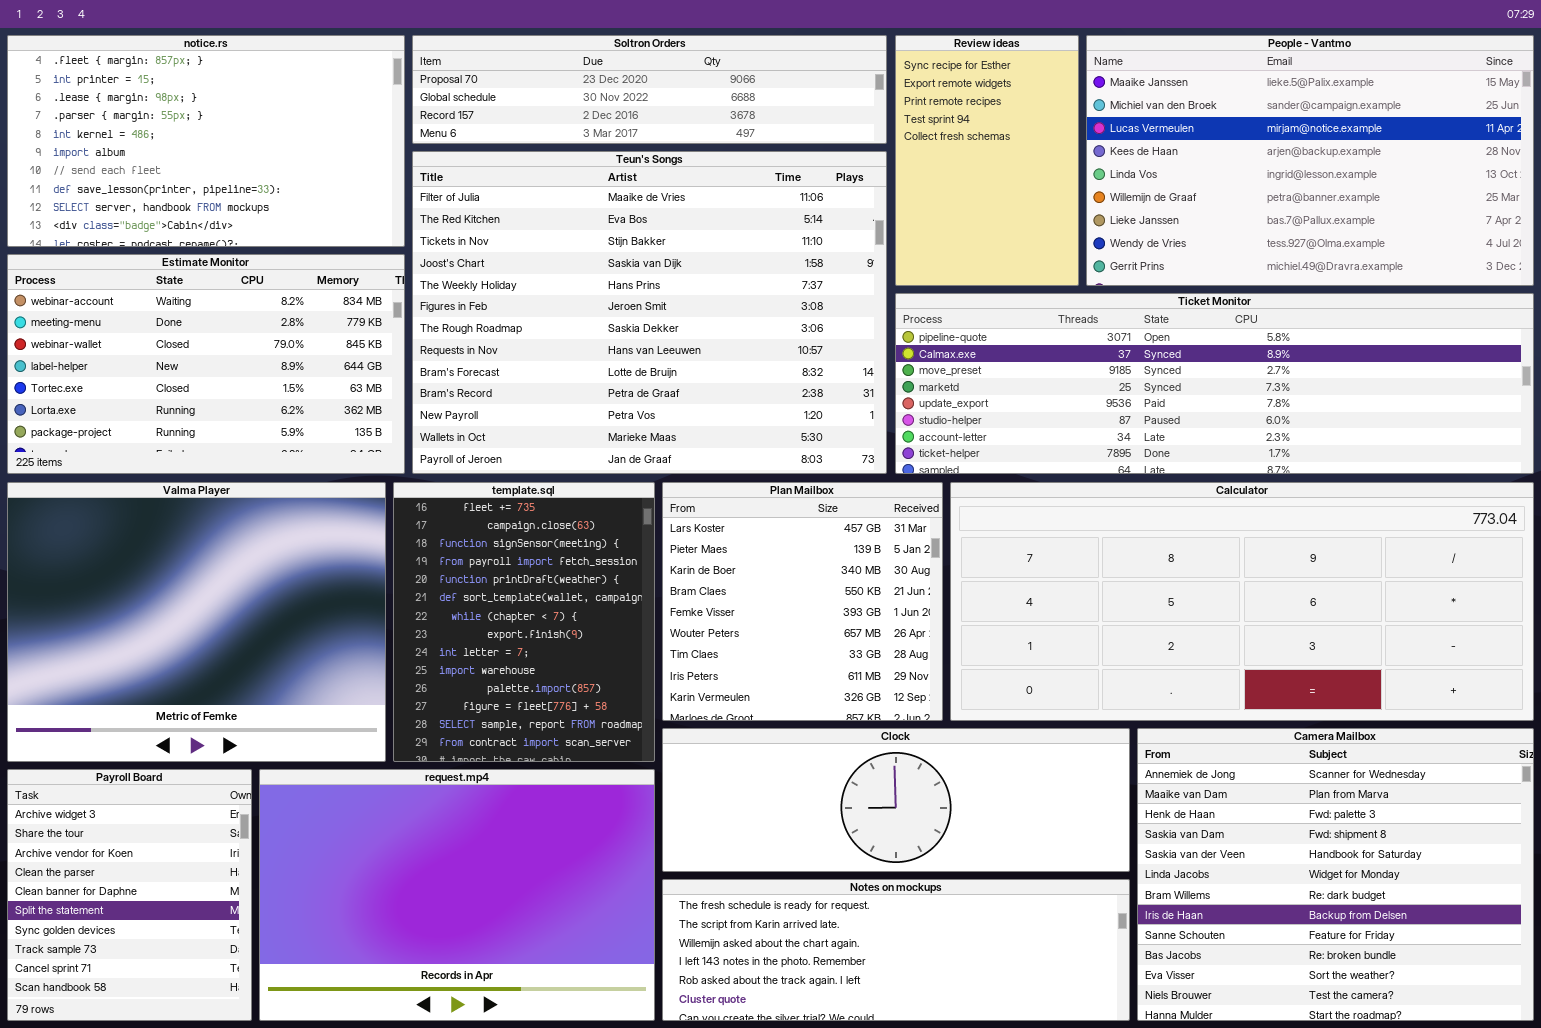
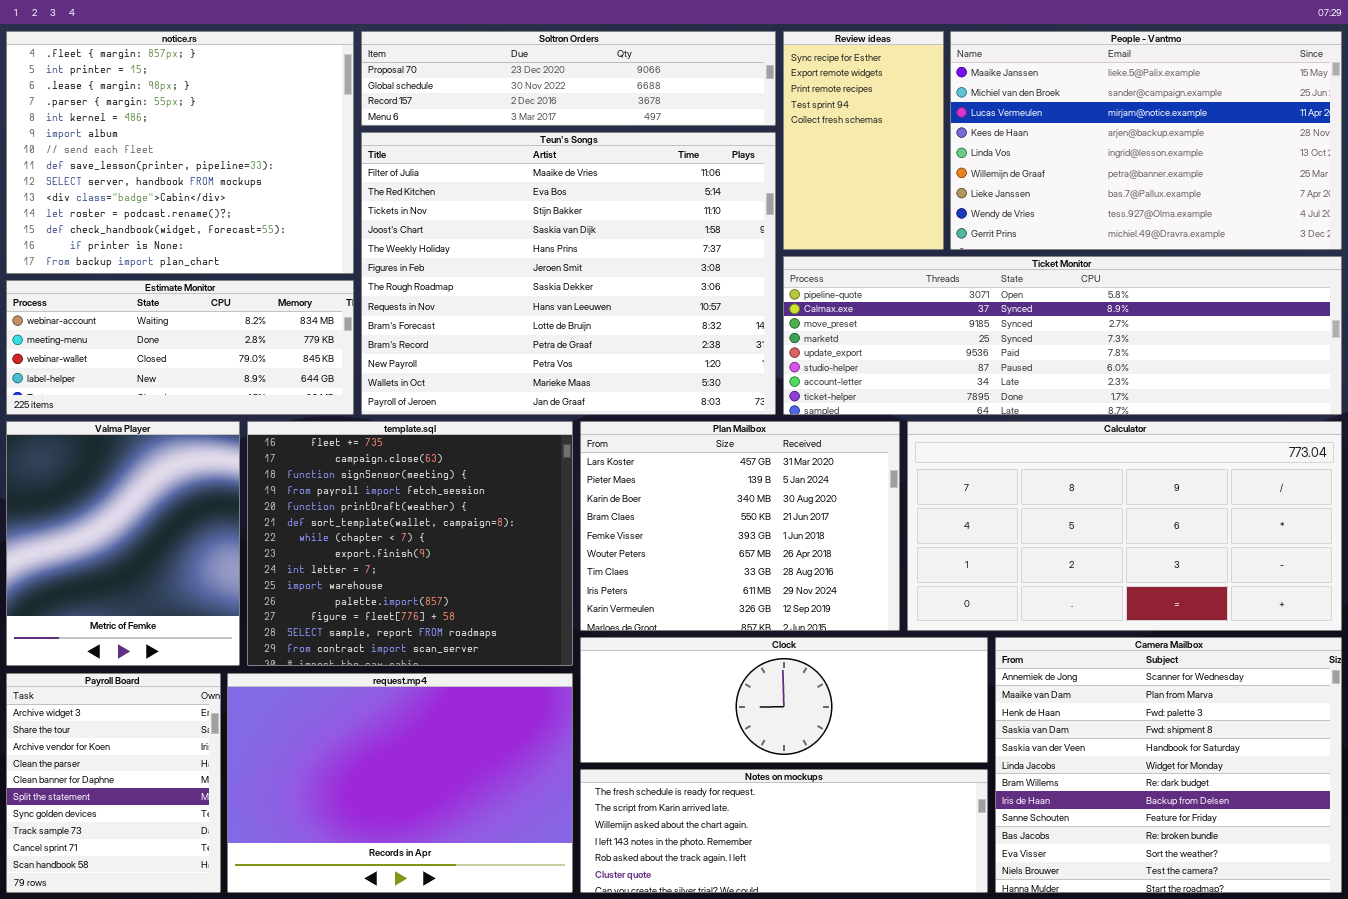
notice.rs: [7,35,405,247] -> [6,31,354,274], resized
Estimate Monitor: [7,254,405,474] -> [6,280,354,415], resized
Valma Player: [7,482,386,762] -> [6,421,240,666], resized
template.sql: [393,482,655,762] -> [247,421,573,666], resized
Plan Mailbox: [662,482,943,721] -> [580,421,900,631], resized
Calculator: [950,482,1534,721] -> [907,421,1342,631], resized

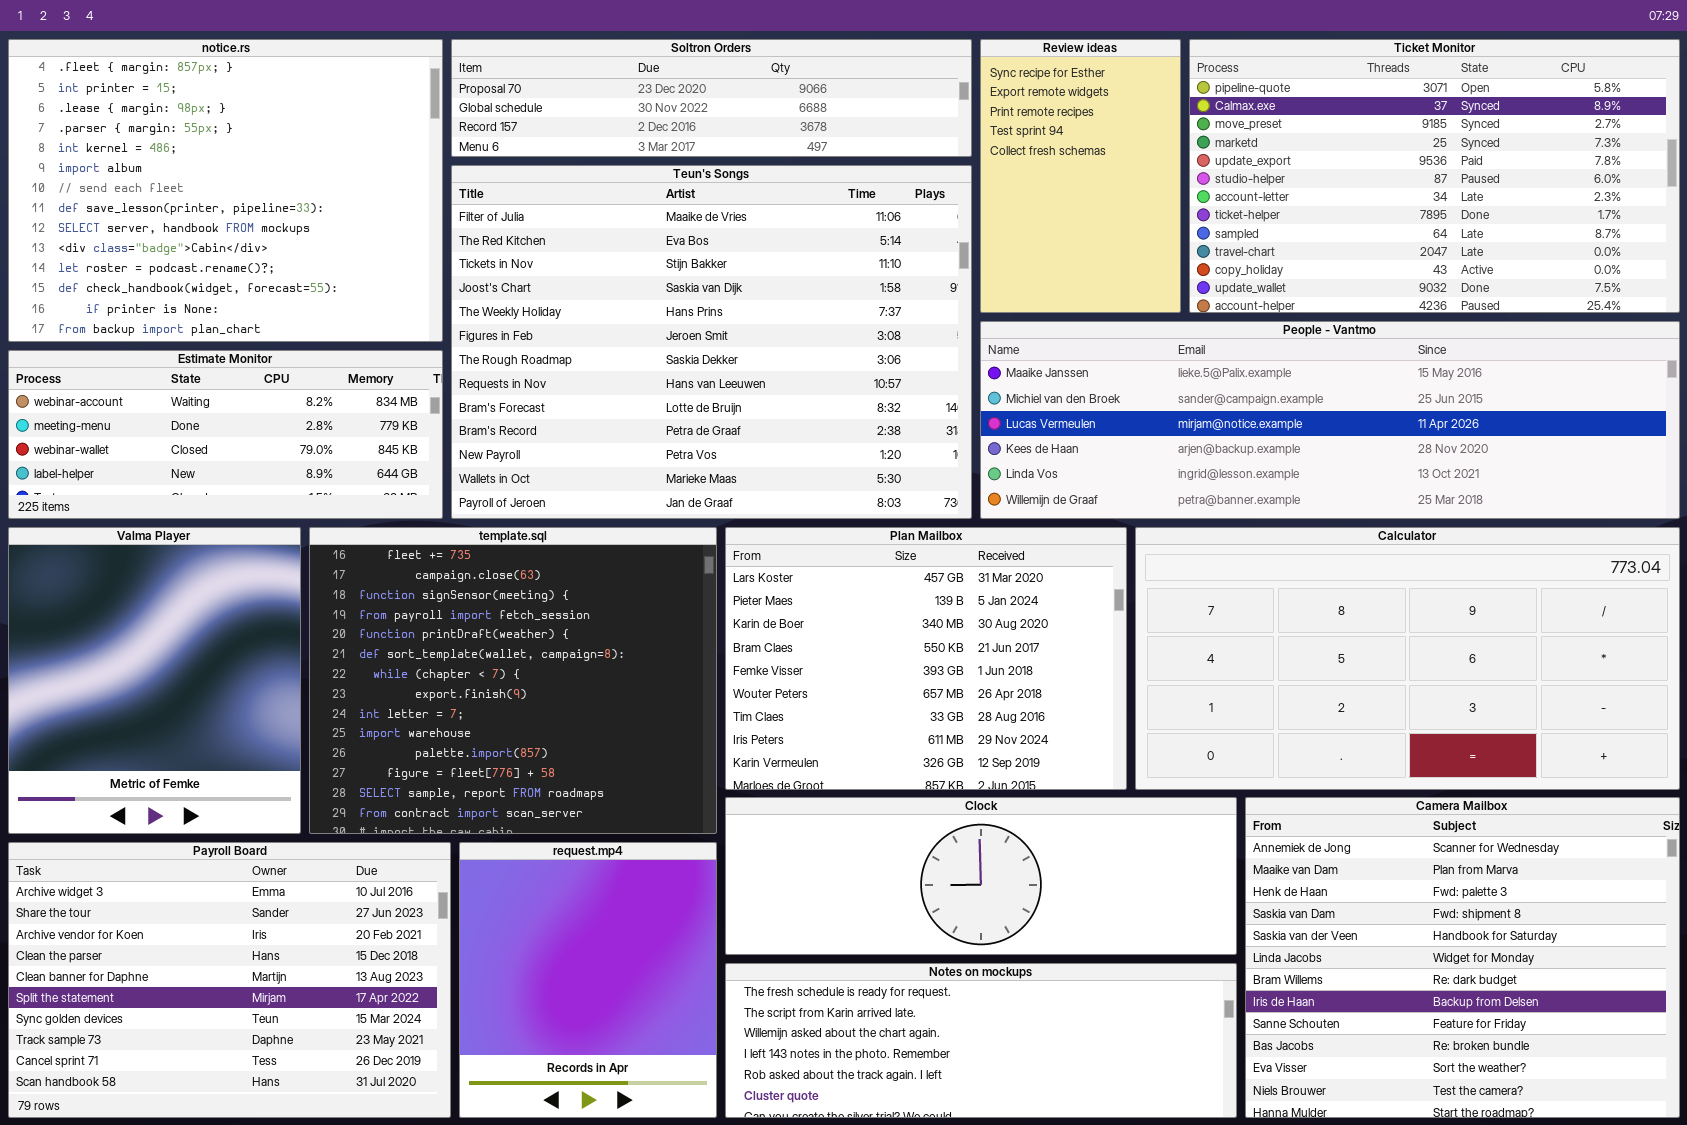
People - Vantmo: [950,31,1342,250] -> [980,321,1680,519], moved, resized
Ticket Monitor: [783,256,1342,415] -> [1189,39,1680,313], moved, resized
Payroll Board: [6,673,221,893] -> [8,842,451,1118], resized
request.mp4: [227,673,573,893] -> [459,842,717,1118], resized

